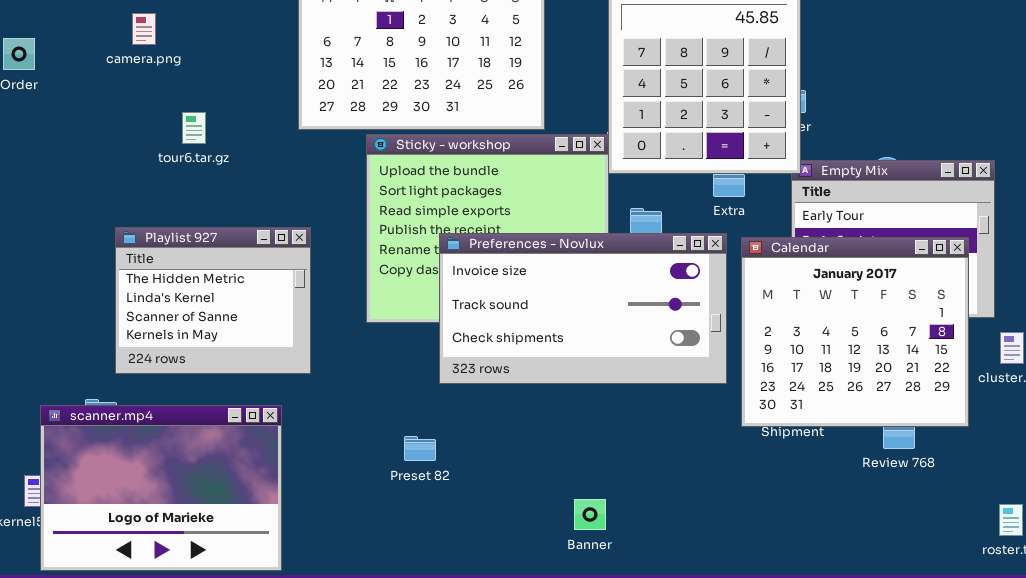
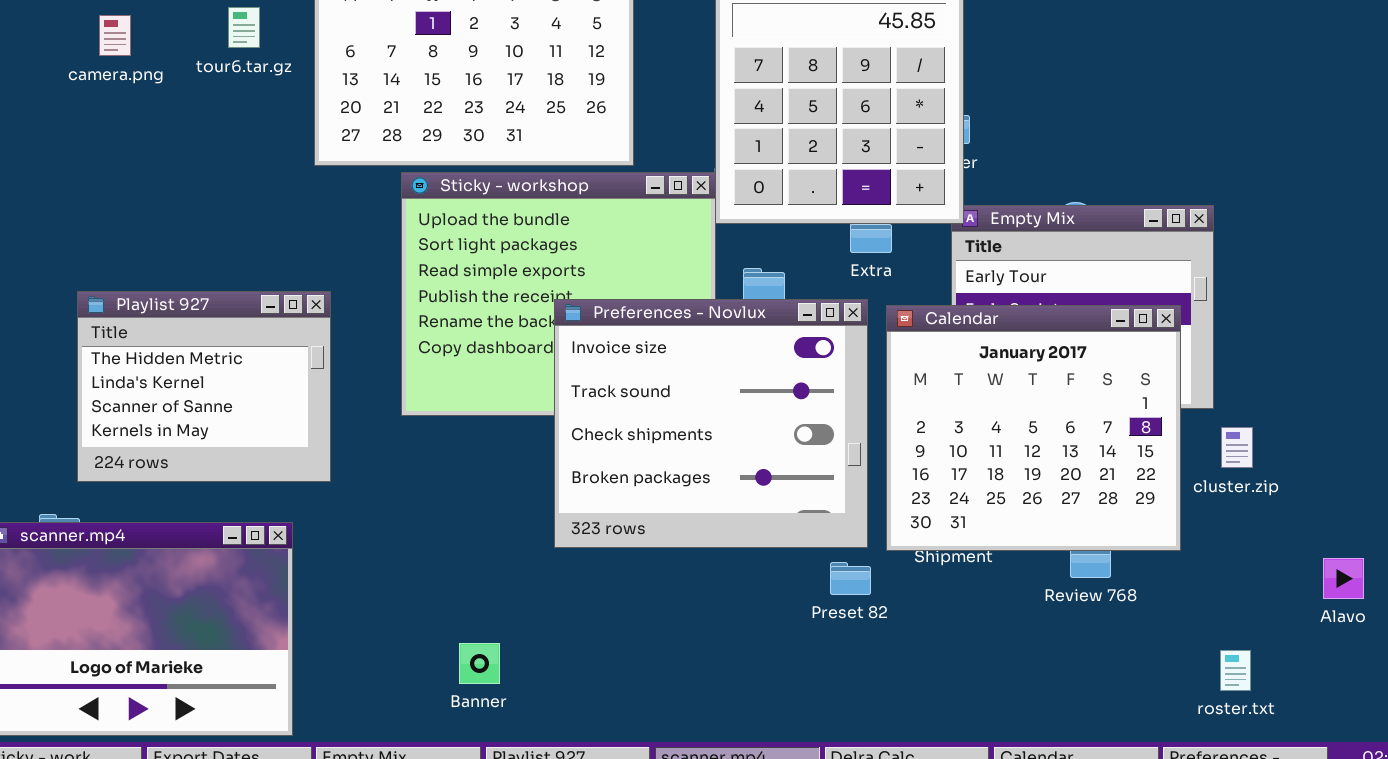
tour6.tar.gz: [182,112,206,144] -> [228,7,260,48], moved
Preferences - Novlux: [439,233,727,384] -> [554,299,868,548], resized
Preset 82: [404,436,436,461] -> [830,562,871,595], moved
Banner: [574,499,606,530] -> [459,643,500,684], moved

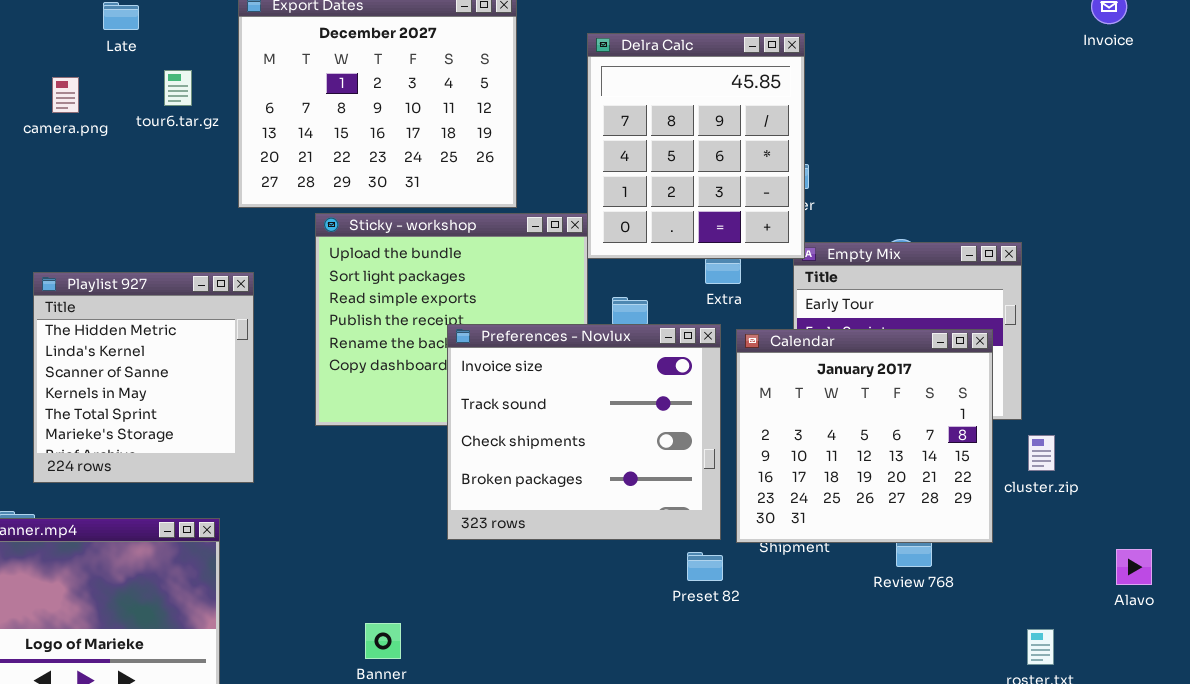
Playlist 927: [77,291,331,482] -> [33,272,254,483], resized

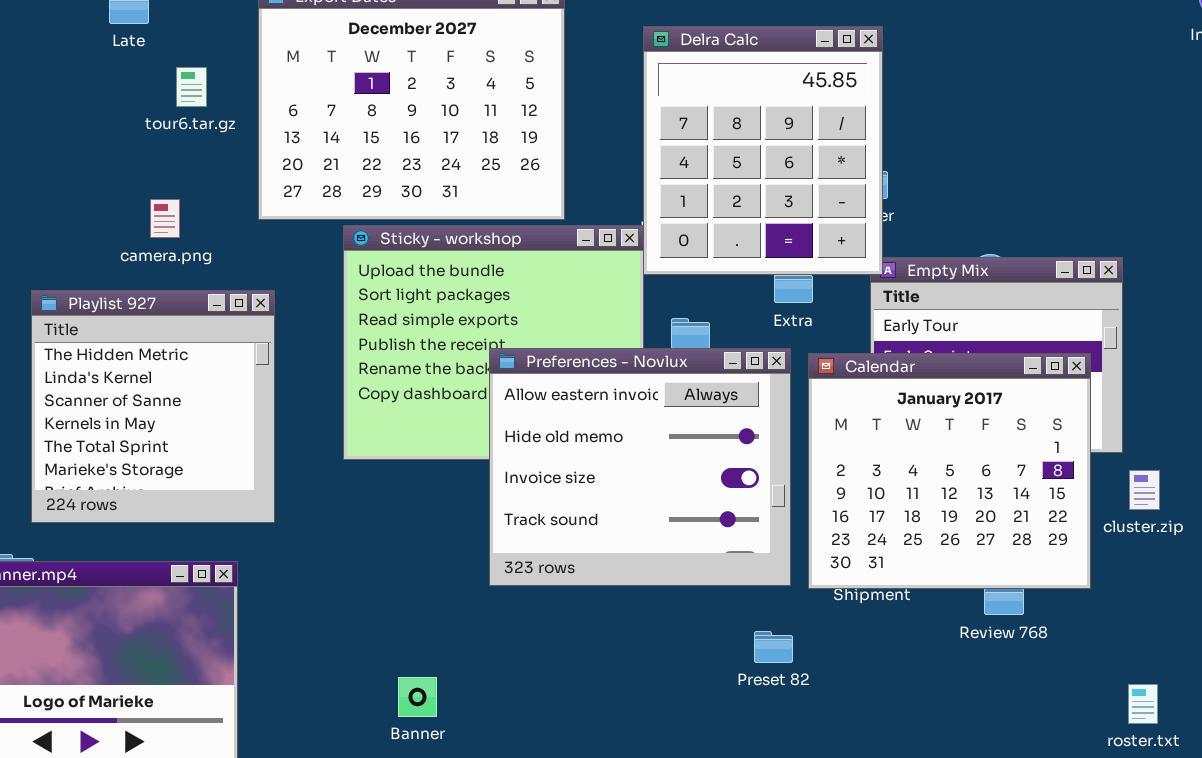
camera.png: [52,77,79,113] -> [150,199,180,238], moved
Preferences - Novlux: [447,324,721,540] -> [489,348,791,586], scrolled up 2 rows
Preset 82: [687,552,723,581] -> [754,631,793,663], moved

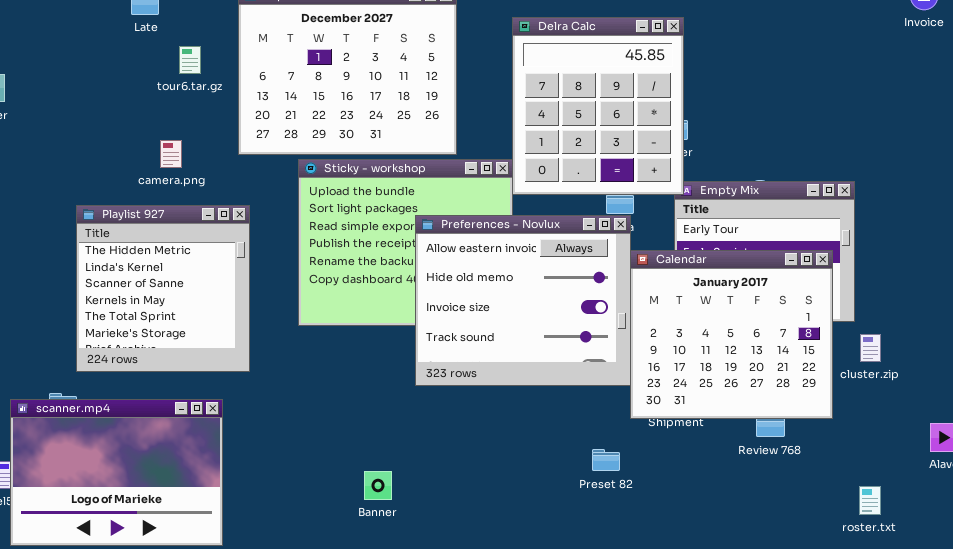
Preferences - Novlux: [489,348,791,586] -> [415,215,631,386], moved
Banner: [398,677,437,717] -> [364,471,392,500], moved

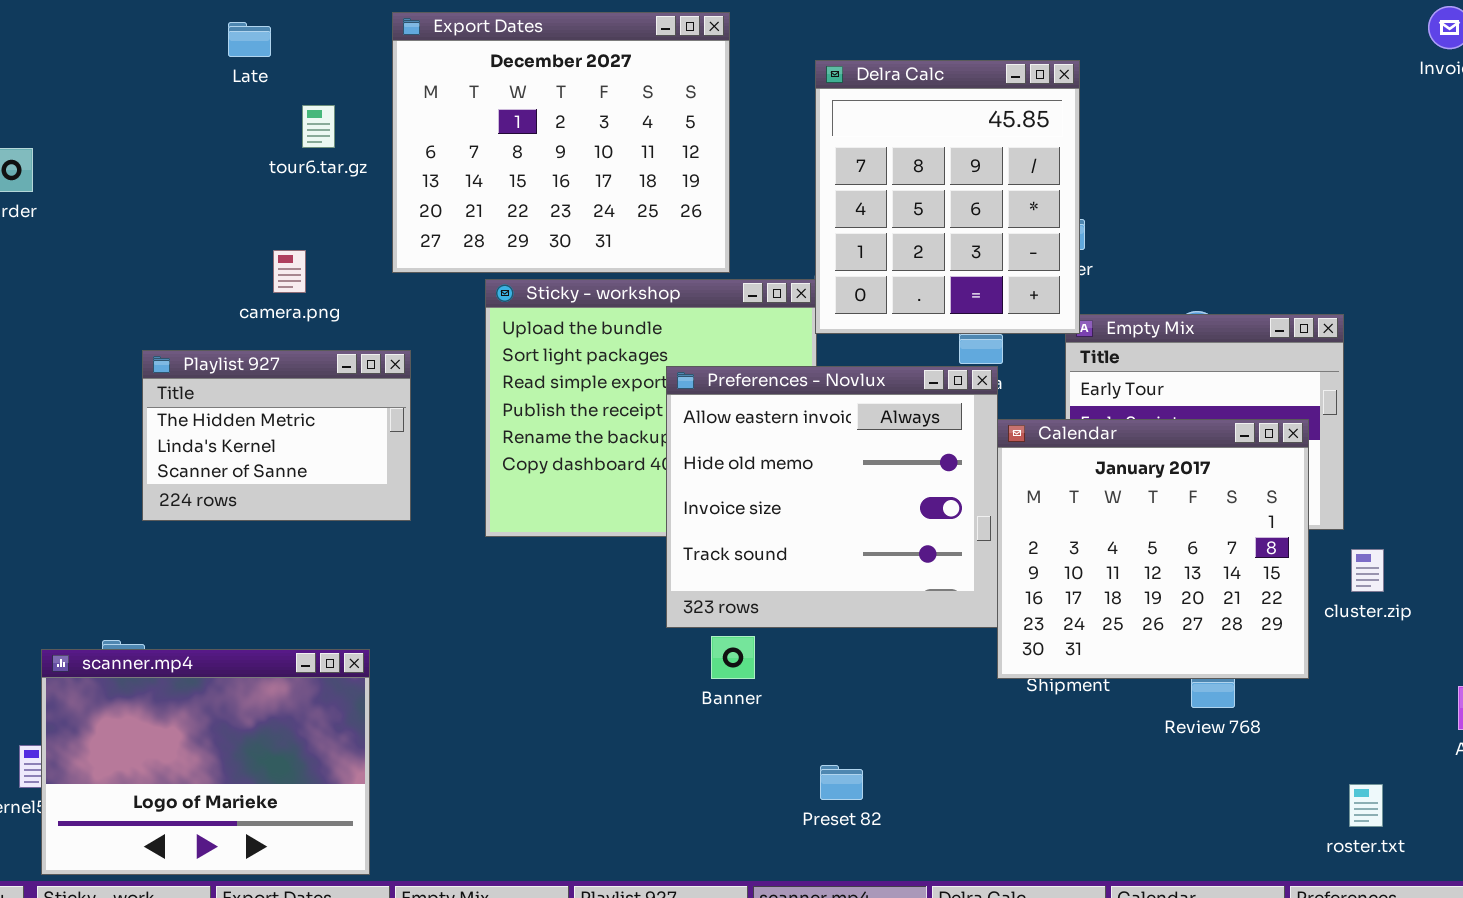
Playlist 927: [76,205,250,372] -> [142,350,411,521], resized
Preset 82: [592,449,620,471] -> [820,765,863,800], moved
Banner: [364,471,392,500] -> [711,636,755,679], moved

